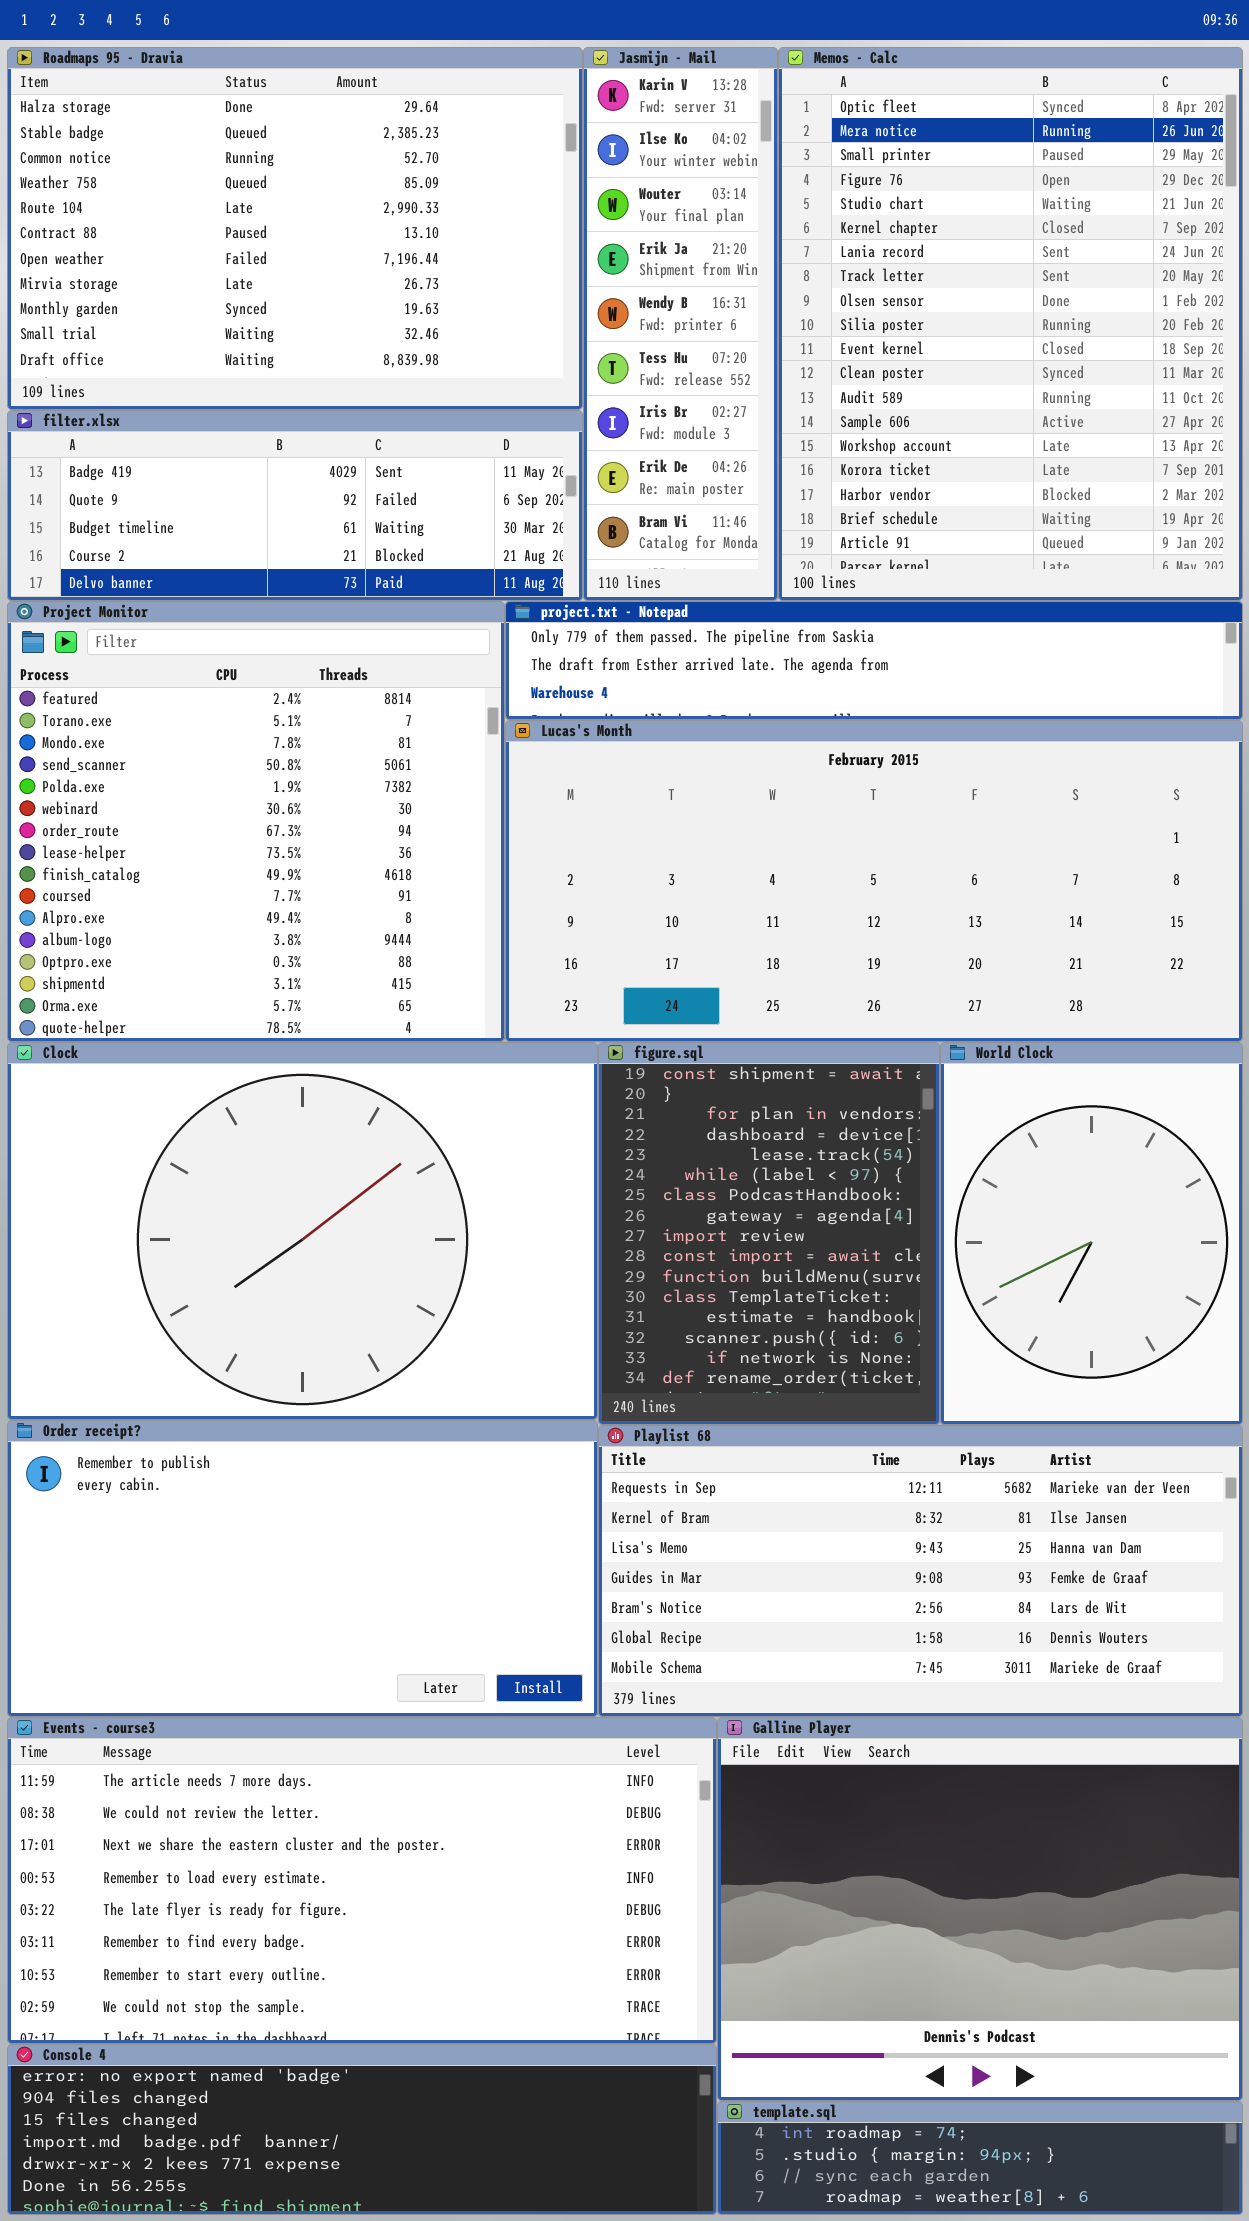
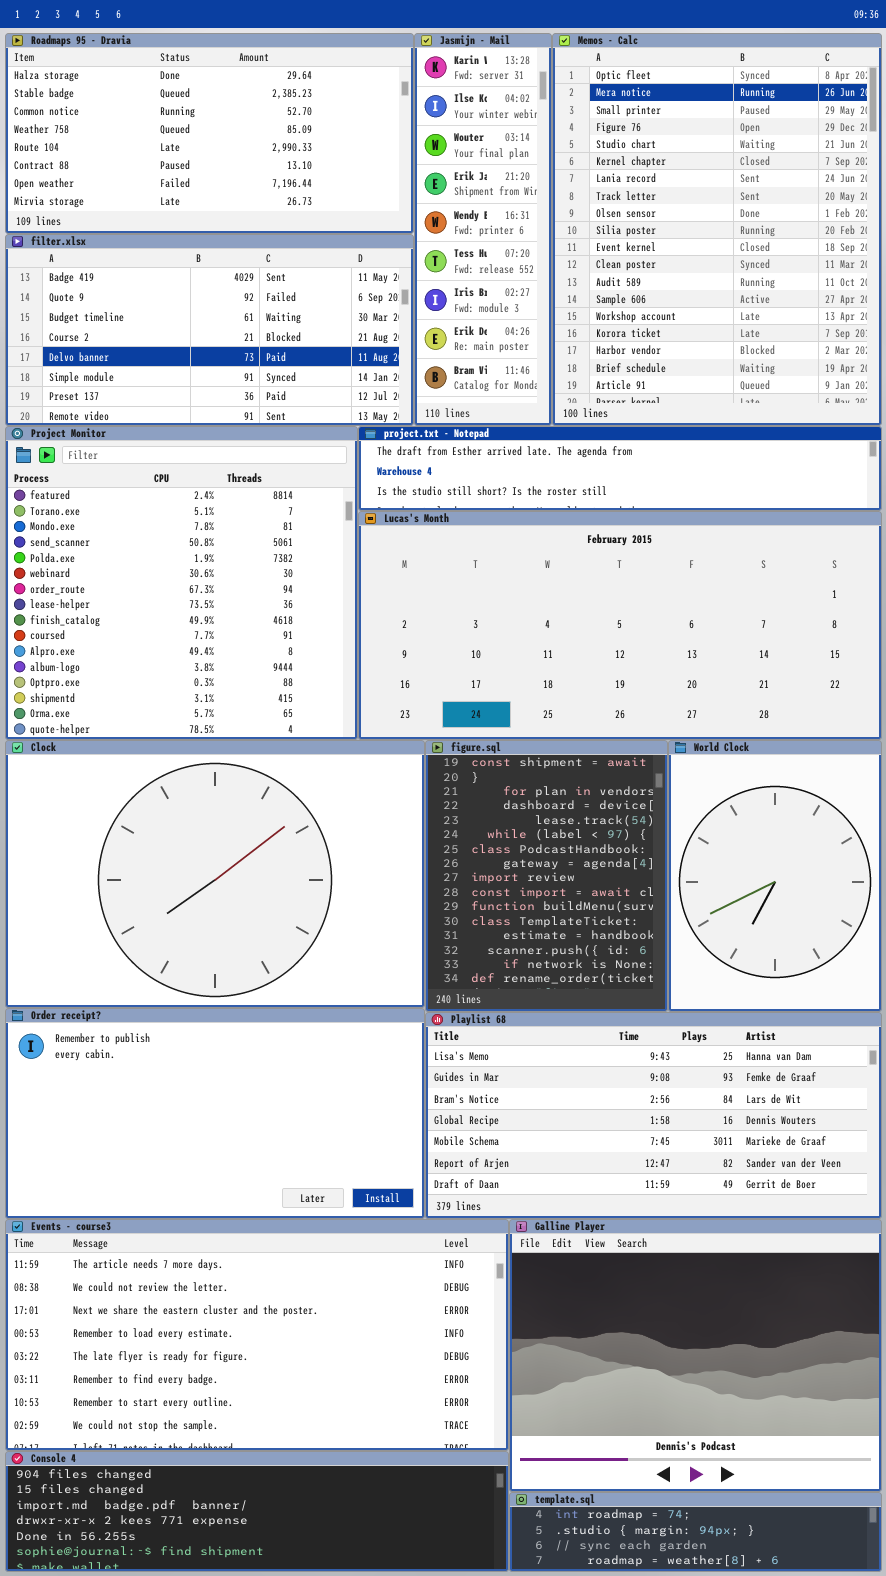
Roadmaps 95 - Dravia: [7,47,583,410] -> [5,33,414,234], resized
filter.xlsx: [7,410,583,601] -> [5,234,414,426], resized
project.txt - Notepad: [505,601,1243,720] -> [358,426,882,511], scrolled down 1 row
Playlist 68: [598,1425,1243,1717] -> [425,1012,882,1219], scrolled down 2 rows
Console 4: [7,2044,717,2215] -> [5,1451,509,1572], scrolled down 1 row

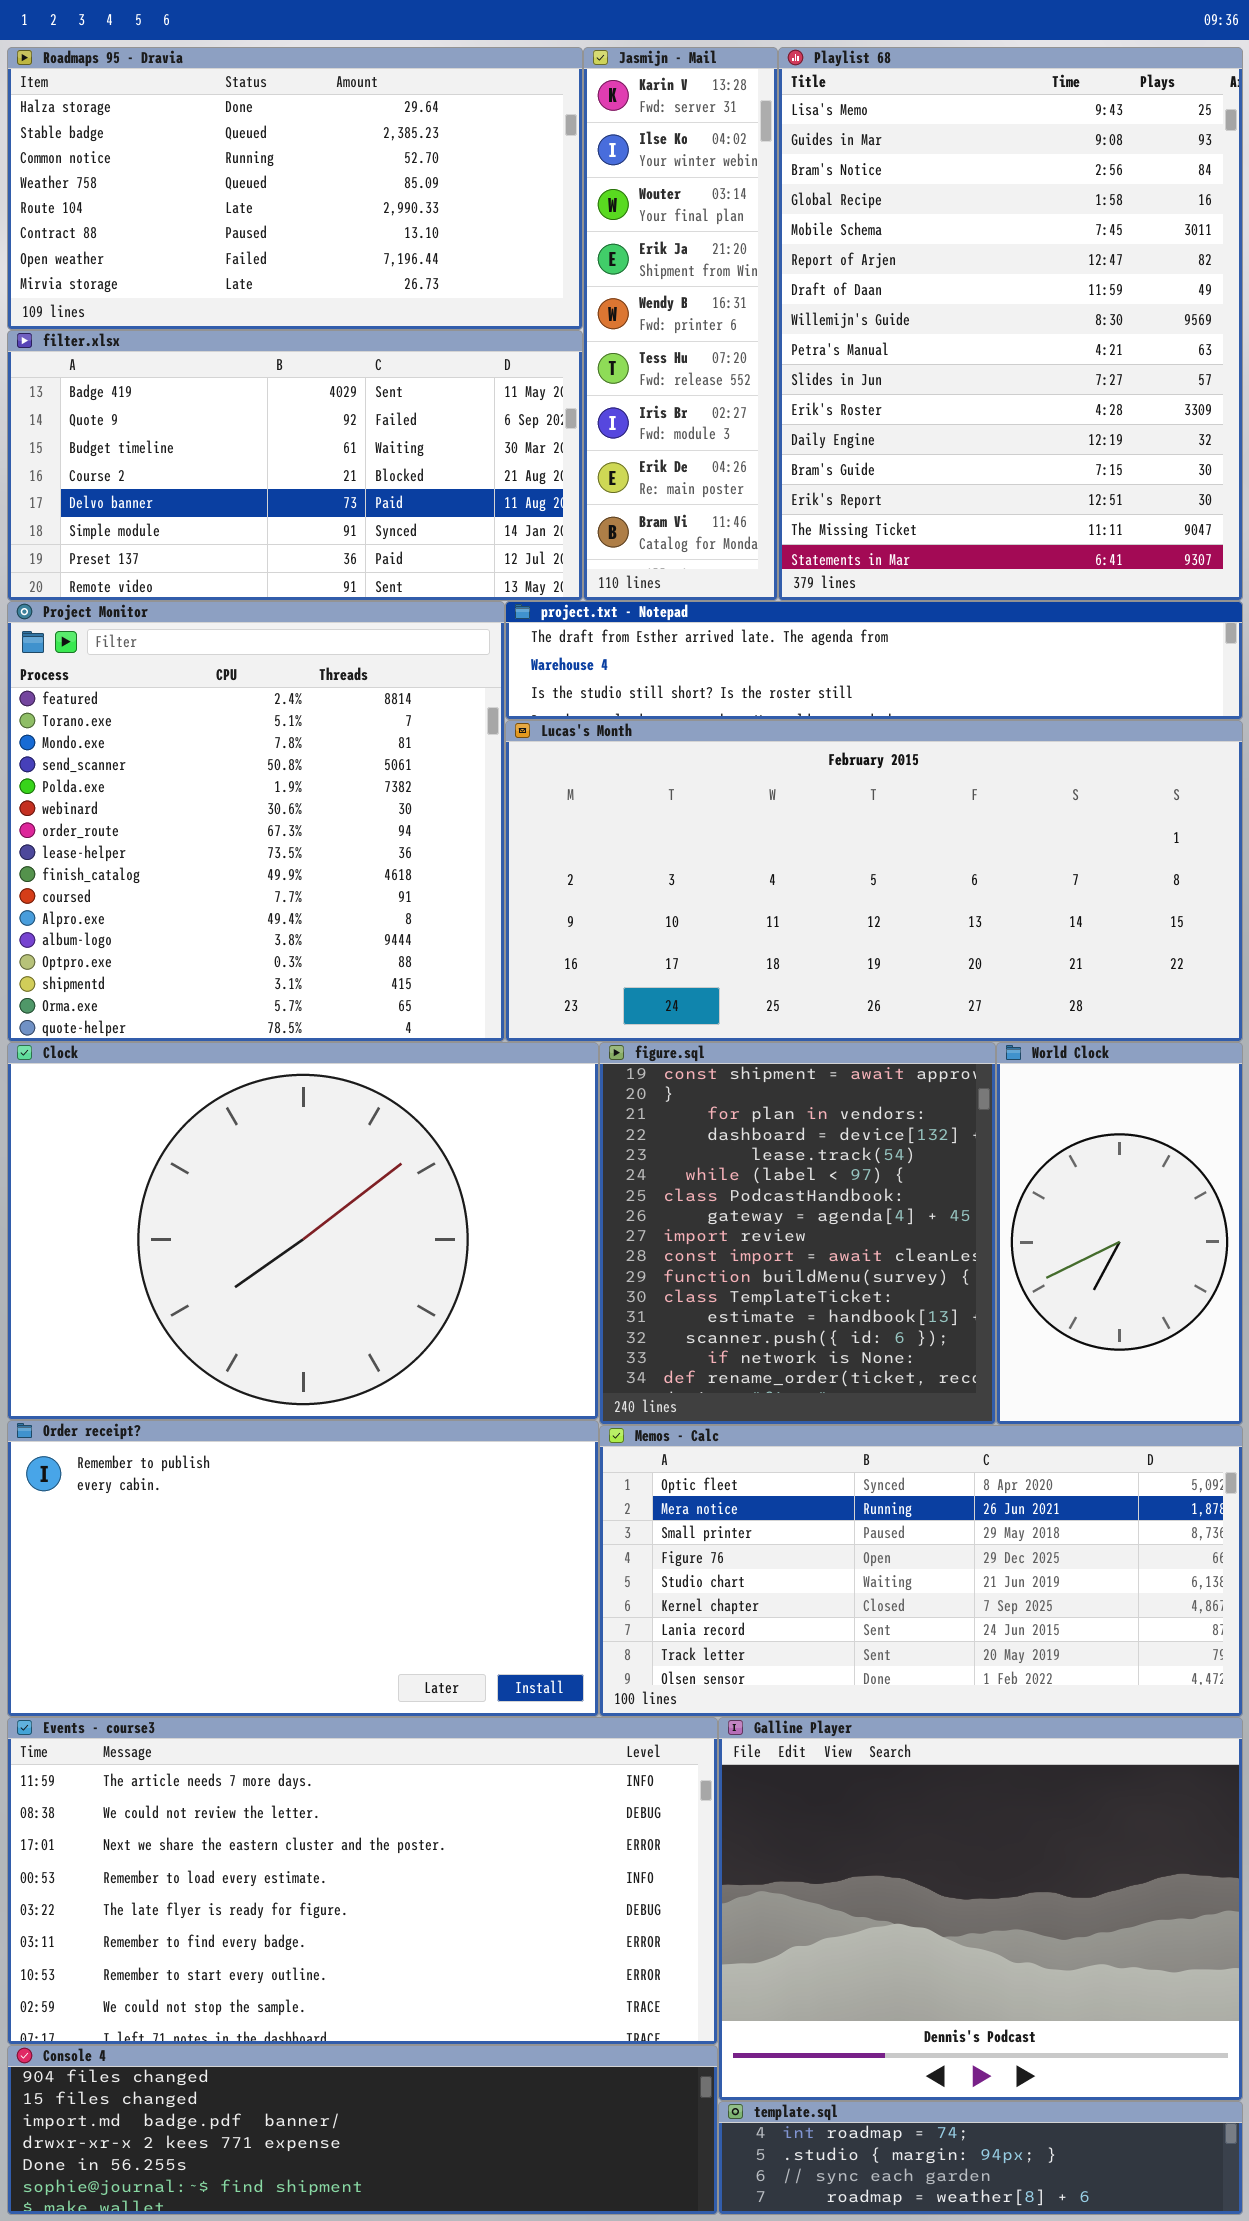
Memos - Calc: [552,33,882,426] -> [599,1425,1243,1717], moved, resized
figure.sql: [425,740,668,1012] -> [599,1042,996,1425], resized
World Clock: [668,740,882,1012] -> [996,1042,1243,1425], resized
Playlist 68: [425,1012,882,1219] -> [778,47,1243,601], moved, resized

